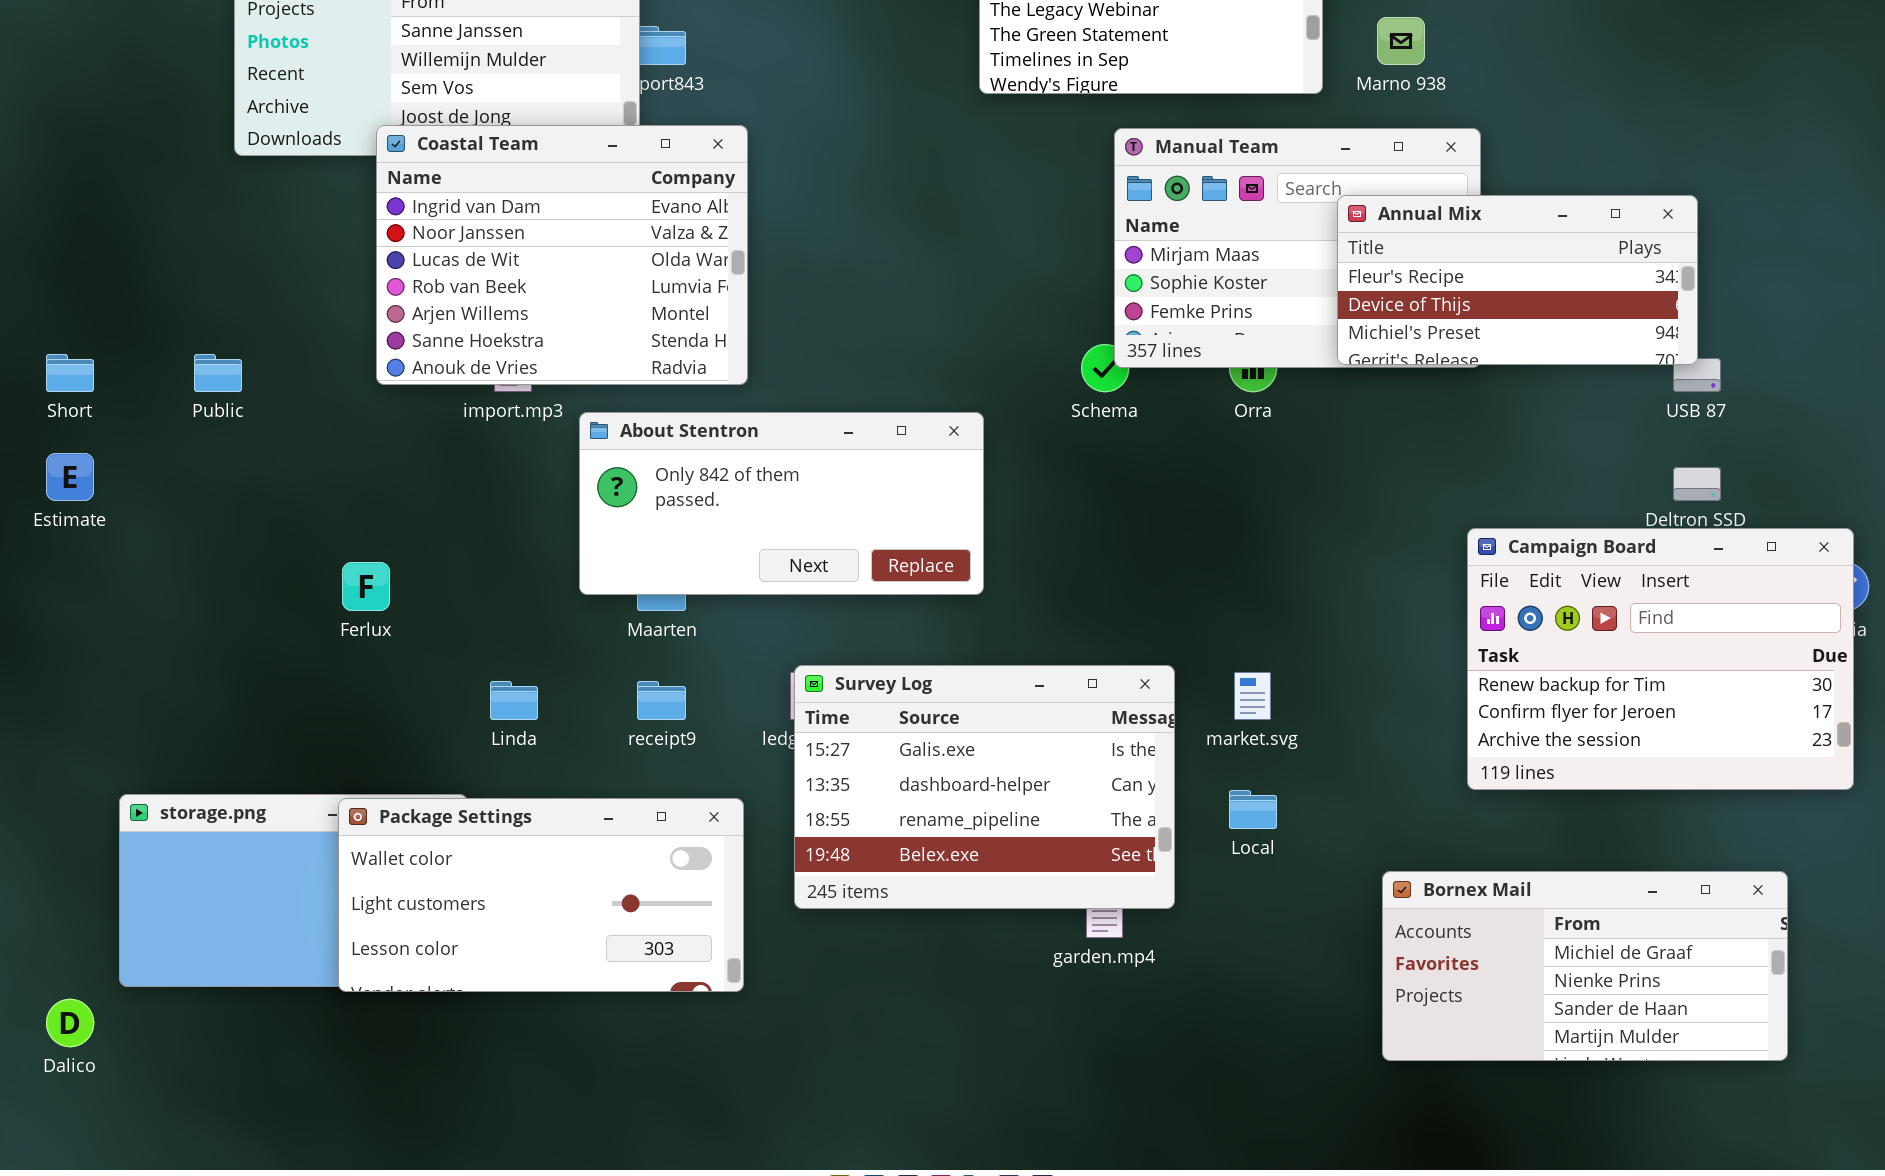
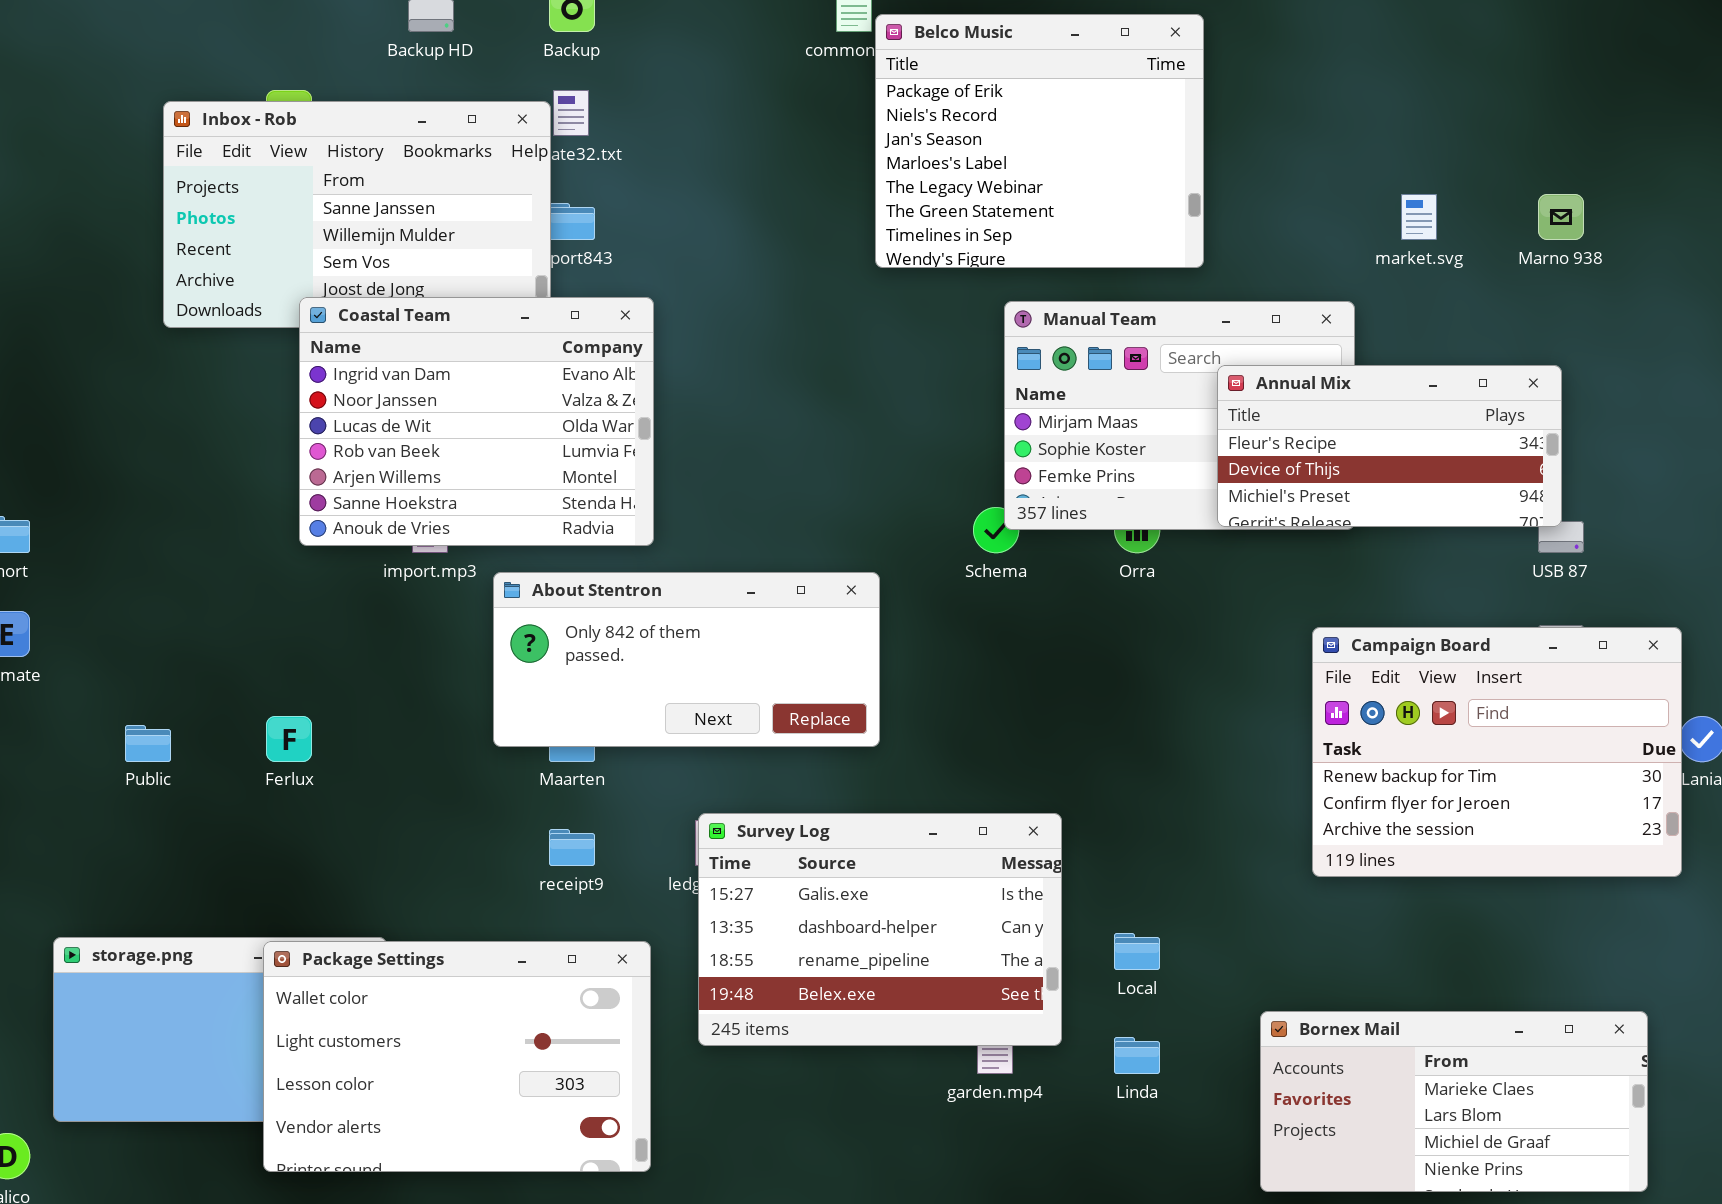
Marno 938: [1377,17,1425,65] -> [1538,194,1584,240], moved
Public: [194,354,242,392] -> [125,725,171,762], moved
Campaign Board: [1467,528,1854,790] -> [1312,627,1682,877], moved
market.svg: [1234,672,1271,720] -> [1401,194,1437,240], moved
Linda: [490,681,538,720] -> [1114,1037,1160,1074], moved
Package Settings: [338,798,744,992] -> [263,941,651,1172], resized
Bornex Mail: [1382,871,1788,1061] -> [1260,1011,1648,1192], scrolled up 2 rows

